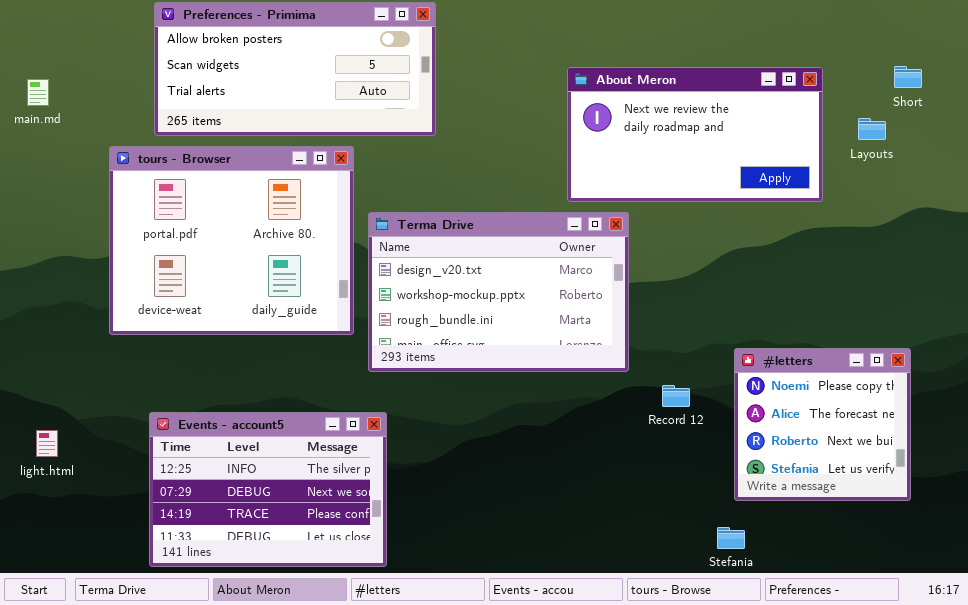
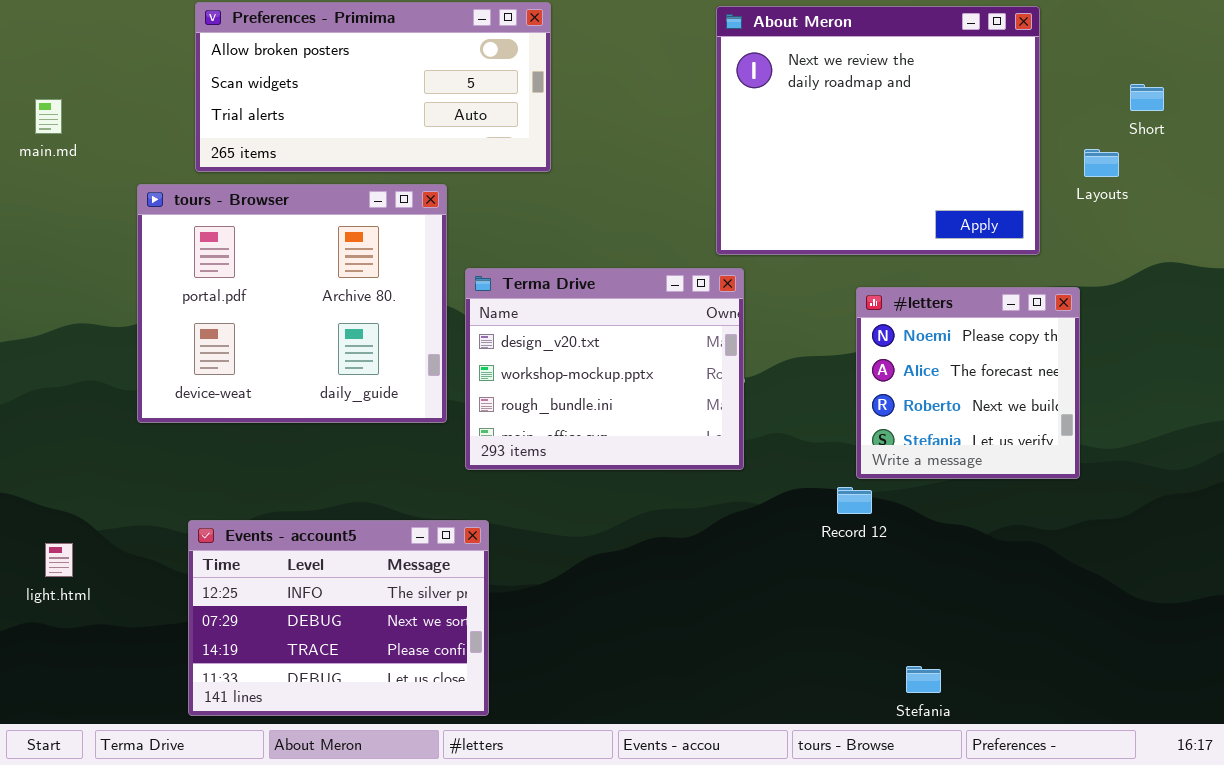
About Meron: [567,67,823,202] -> [716,6,1040,255], resized
Terma Drive: [368,212,629,372] -> [465,268,744,470], resized
#letters: [734,348,911,501] -> [856,287,1080,479], moved

